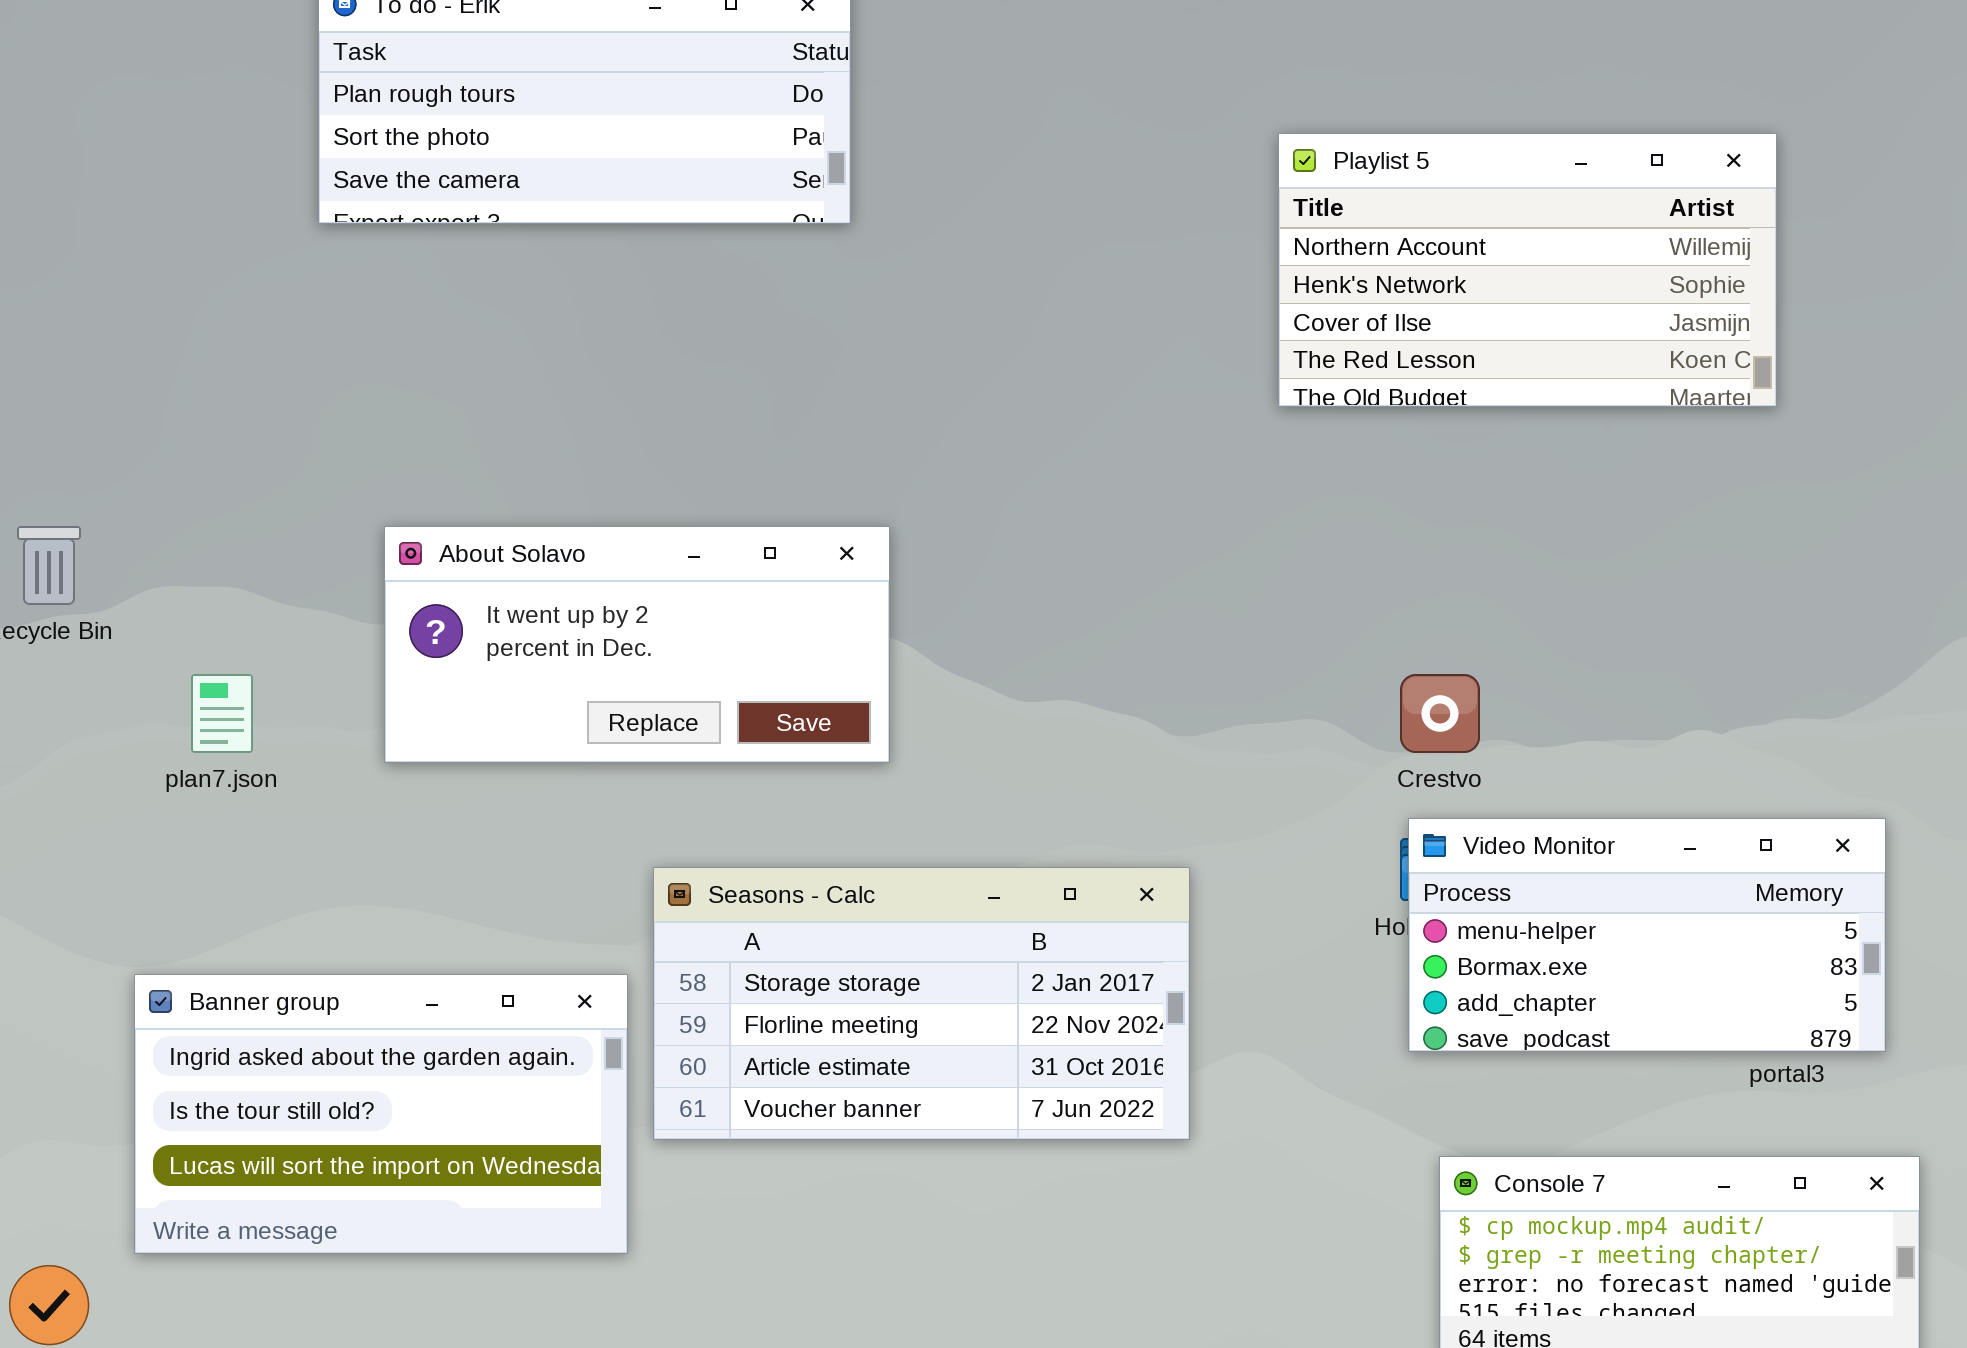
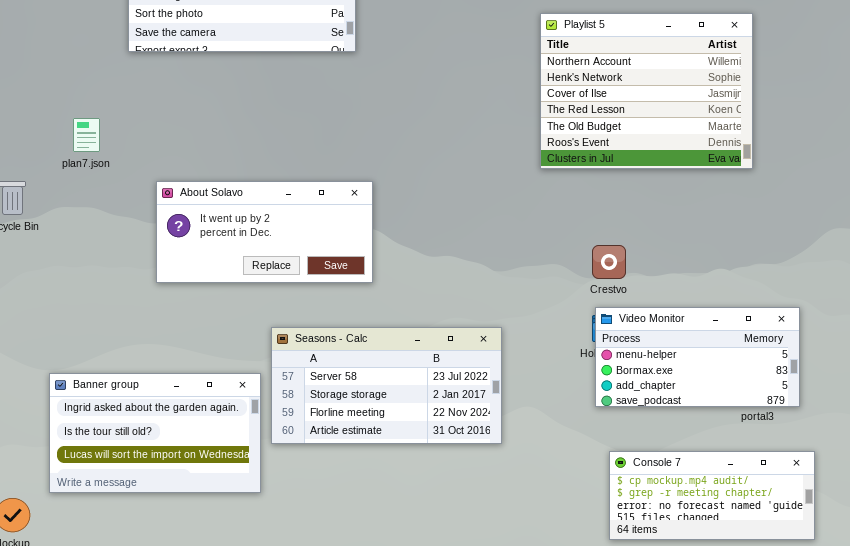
Playlist 5: [1278,133,1777,407] -> [540,13,753,169], resized
plan7.json: [191,674,253,753] -> [73,118,100,152], moved
Seasons - Calc: [653,867,1190,1140] -> [271,327,502,444], scrolled up 1 row

